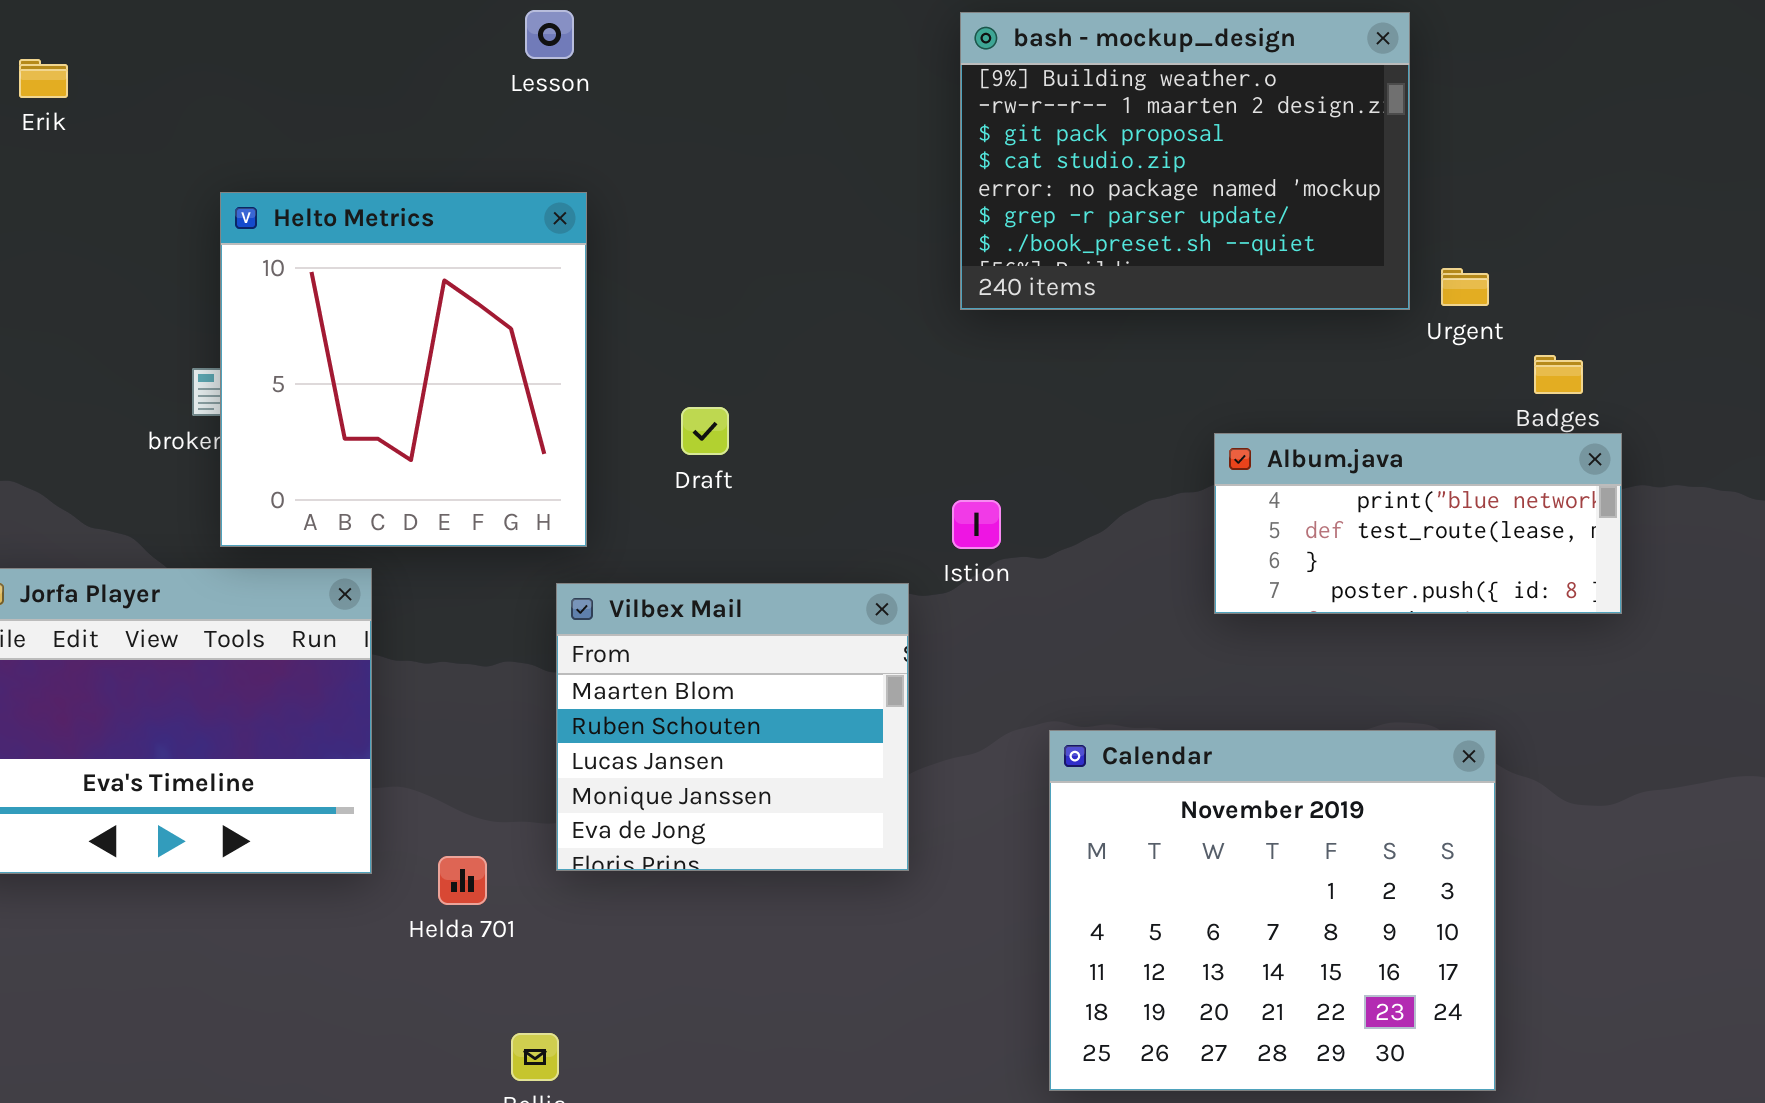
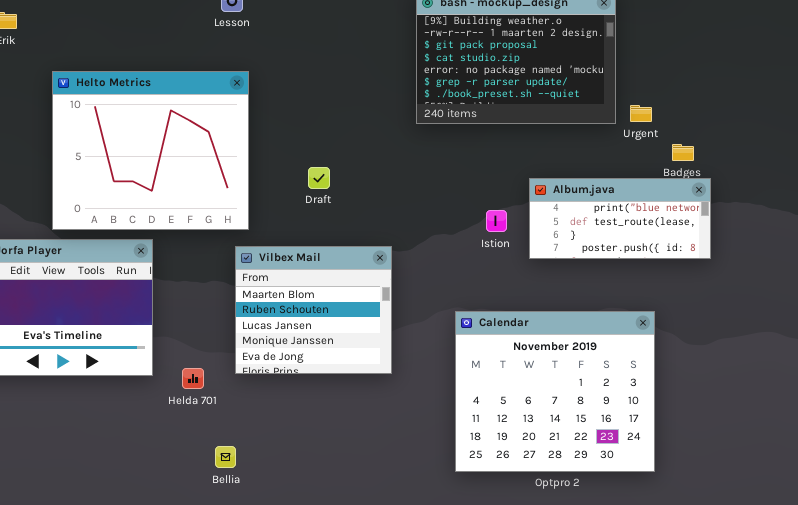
Helto Metrics: [220,192,587,547] -> [52,71,249,230], resized
Draft: [681,407,729,455] -> [308,167,330,189], moved
Istion: [952,500,1001,549] -> [486,210,507,232], moved

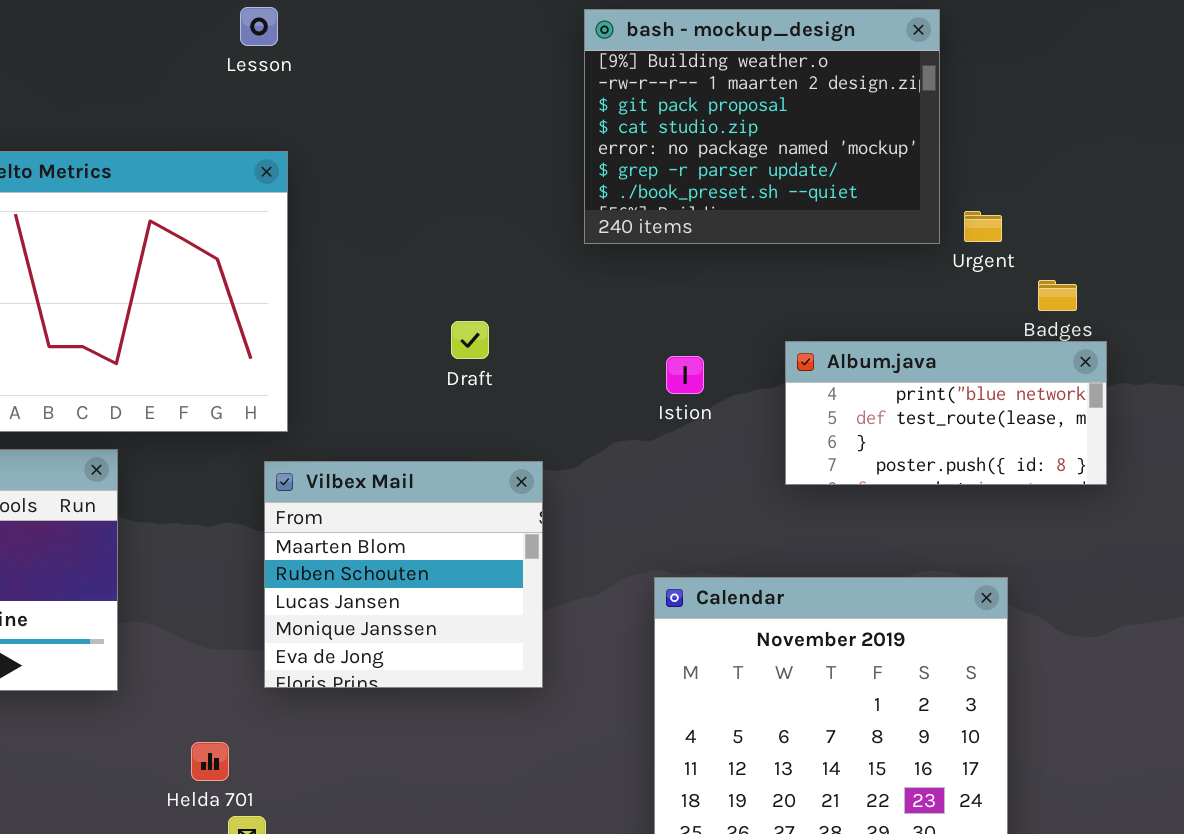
Draft: [308,167,330,189] -> [451,321,489,359], moved
Istion: [486,210,507,232] -> [666,356,704,394], moved
Helda 701: [182,368,204,389] -> [191,742,229,781], moved

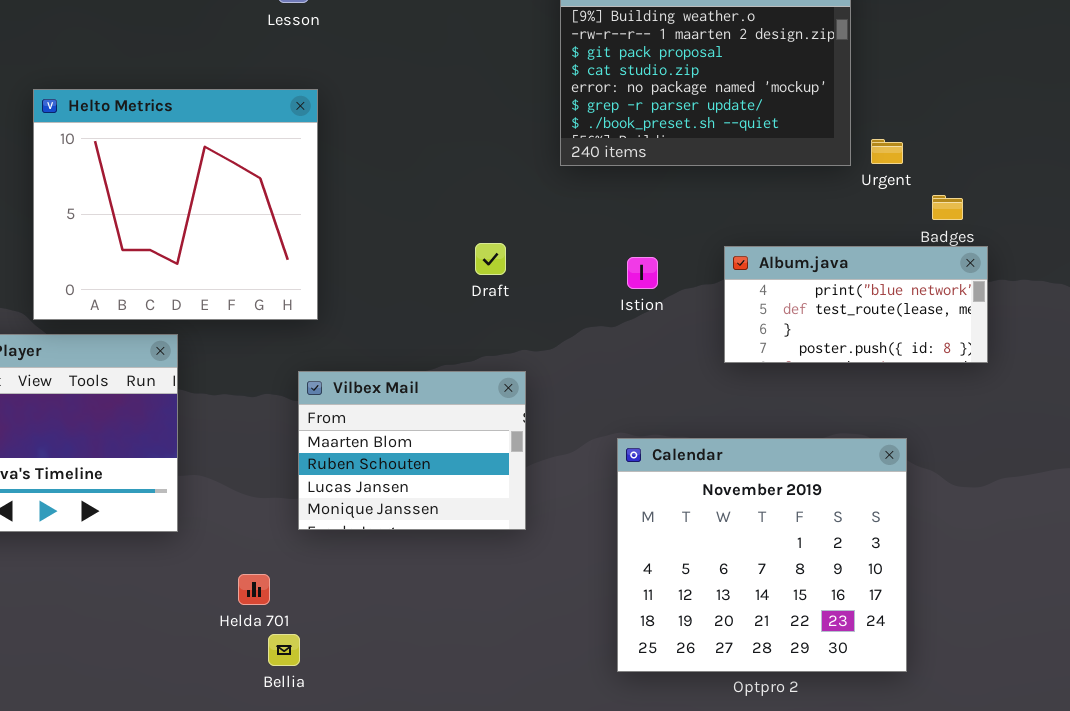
Draft: [451,321,489,359] -> [475,243,506,275], moved
Vilbex Mail: [264,461,543,688] -> [298,371,526,530], resized

